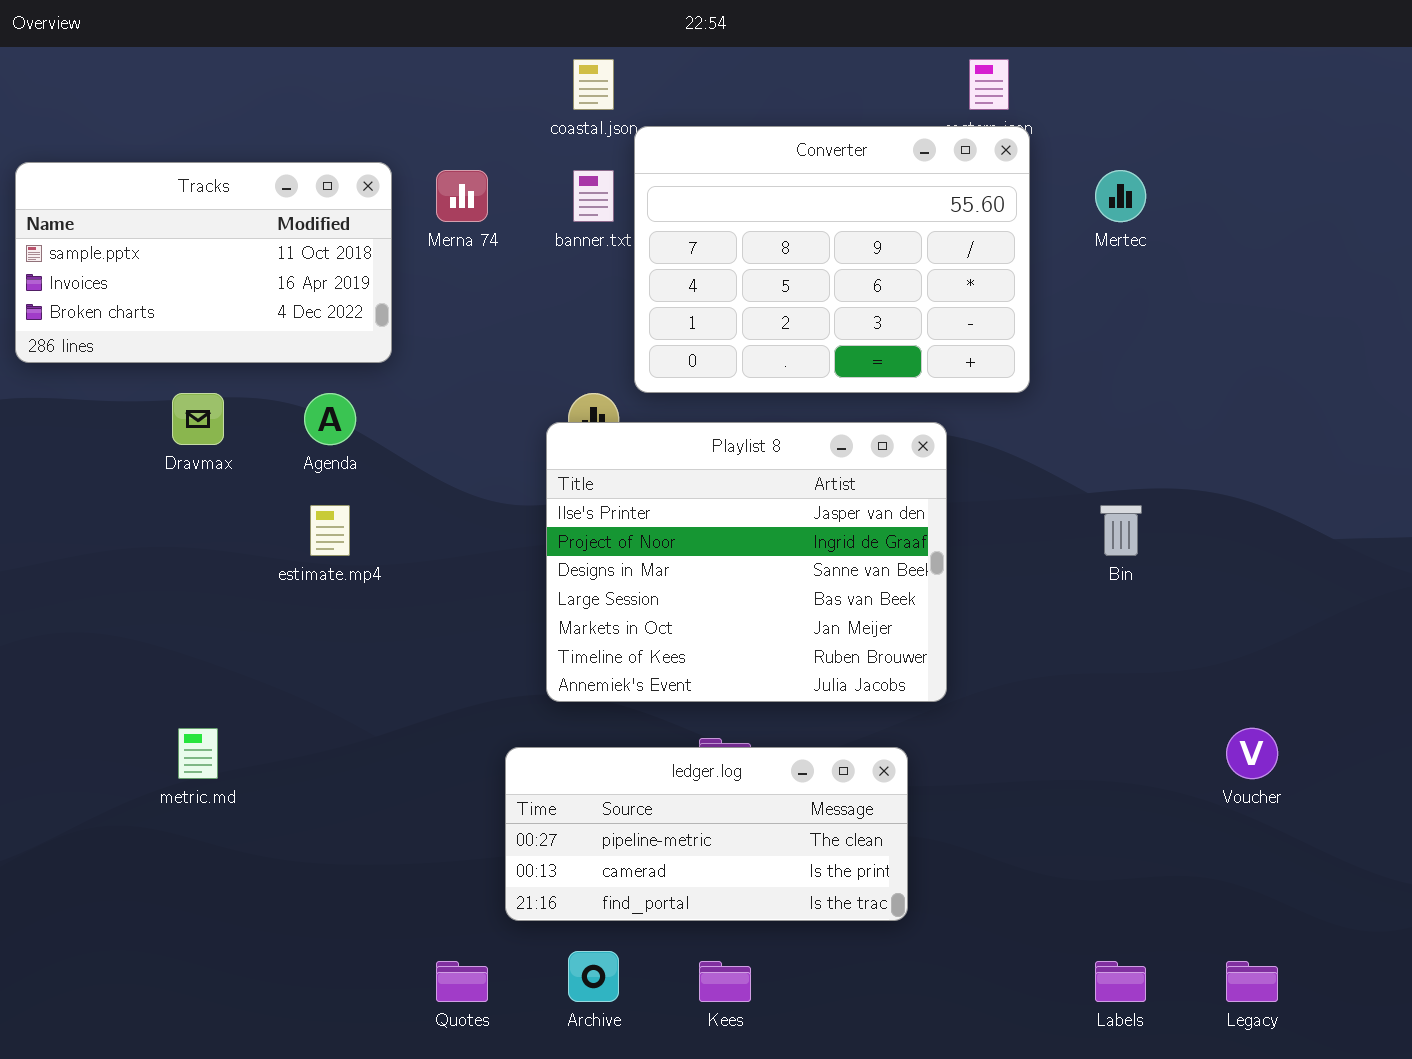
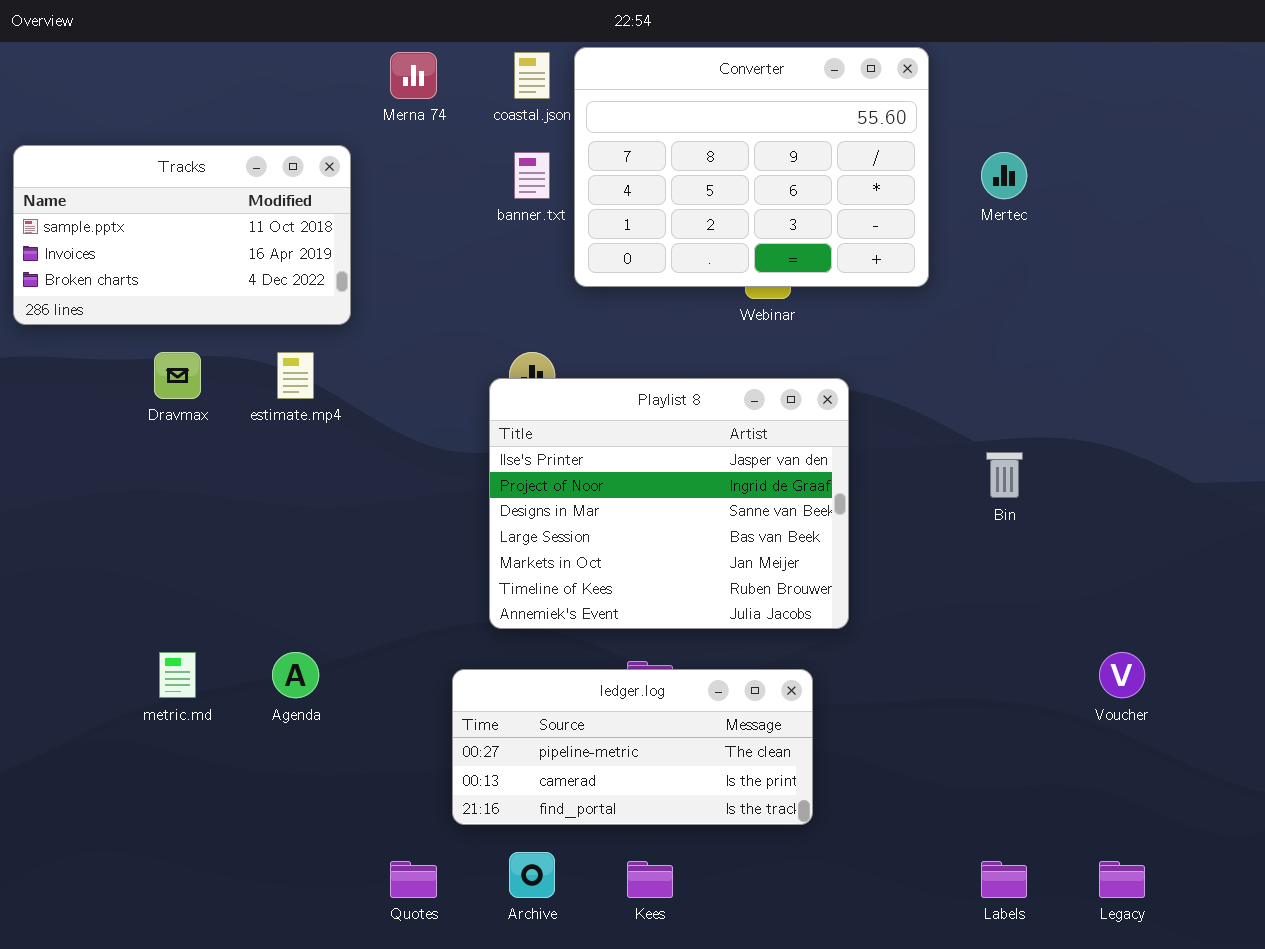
Converter: [634,126,1030,393] -> [574,47,929,287], moved
Merna 74: [436,170,488,222] -> [390,52,437,99], moved
Agenda: [304,393,356,445] -> [272,652,319,698], moved
estimate.mp4: [310,505,350,556] -> [277,352,314,399], moved

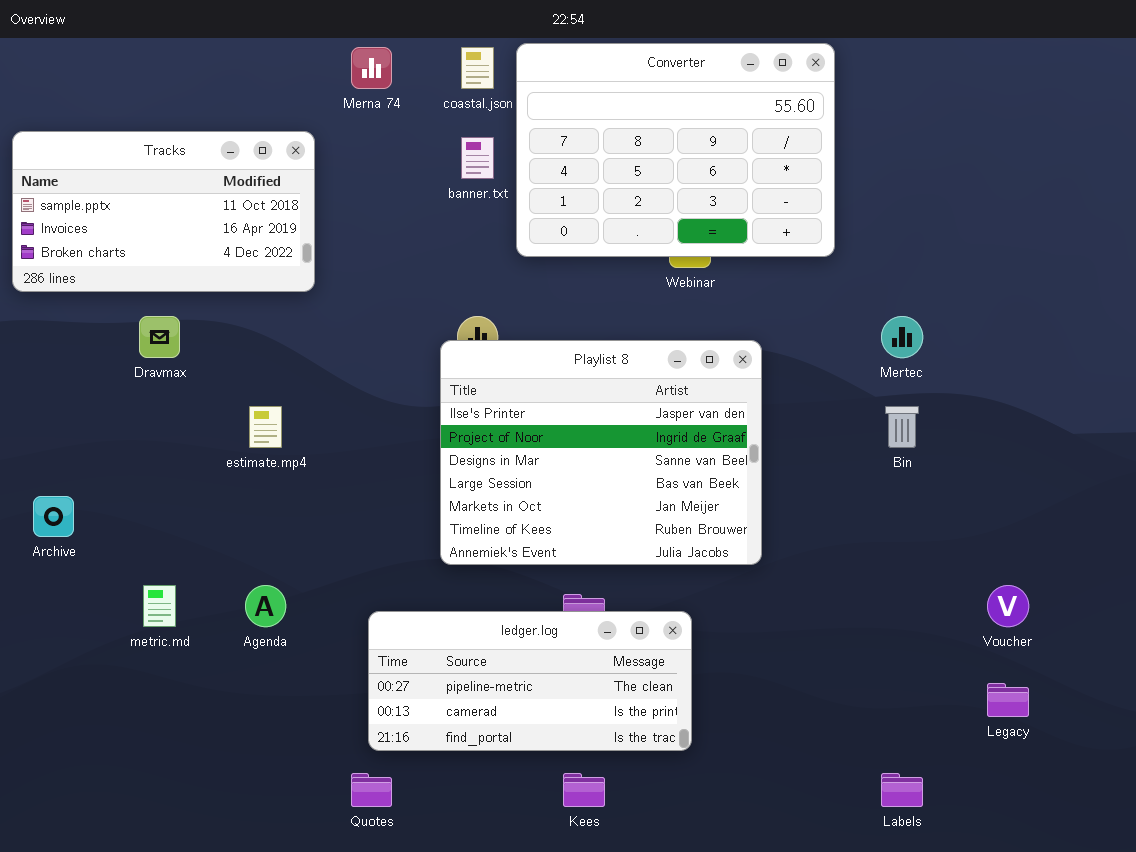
Mertec: [981,152,1027,199] -> [881,316,923,358], moved
estimate.mp4: [277,352,314,399] -> [249,406,282,448], moved
ledger.log: [452,669,813,825] -> [368,611,692,751], moved
Archive: [509,852,555,898] -> [33,496,74,537], moved
Legacy: [1099,861,1145,898] -> [987,683,1029,717], moved

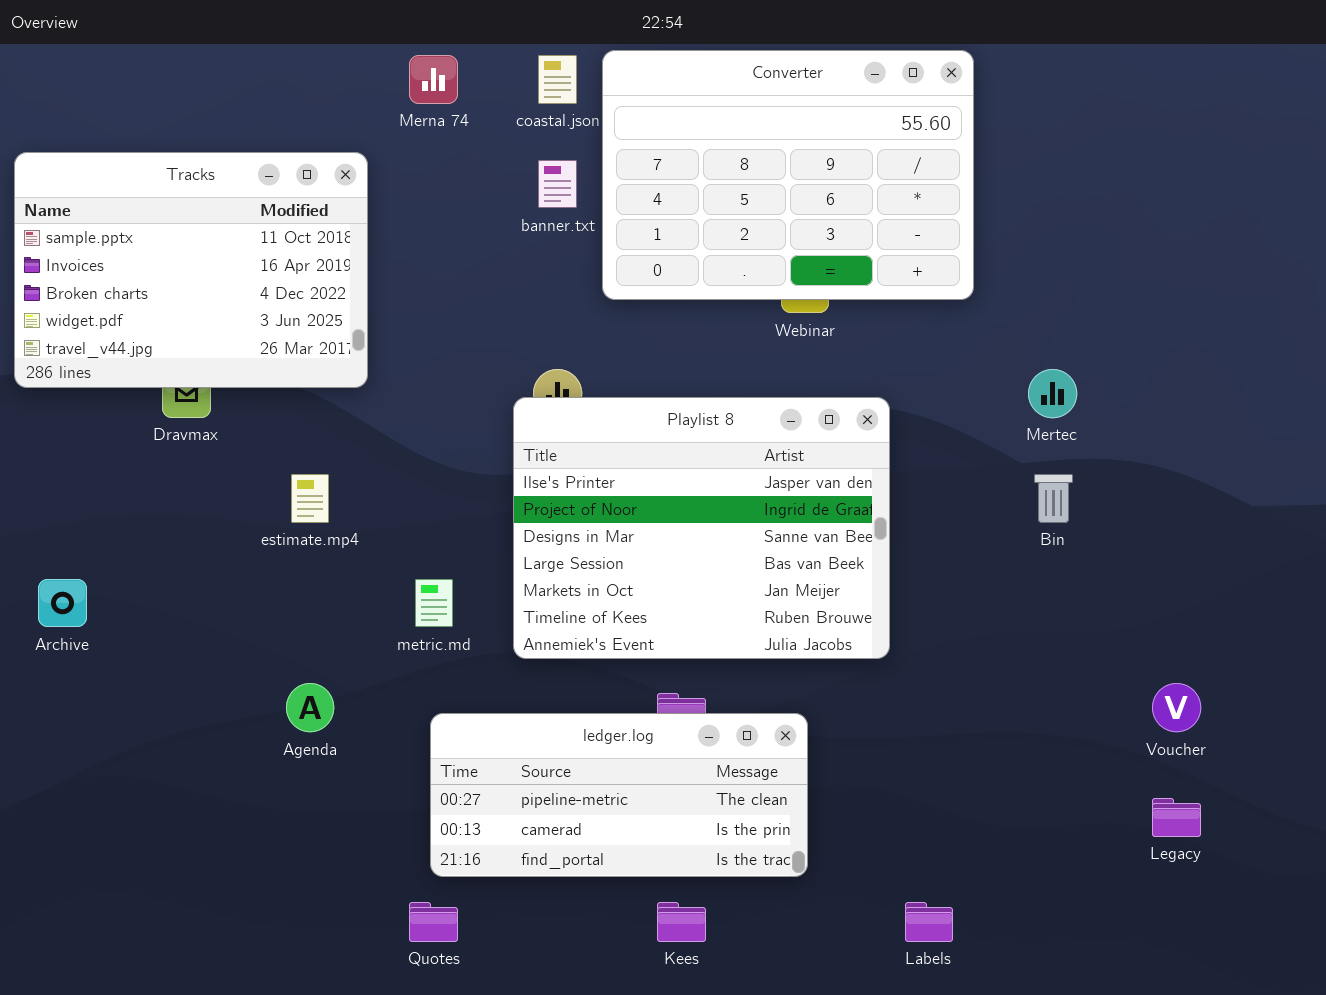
Tracks: [12,131,315,292] -> [14,152,368,388], resized
metric.md: [143,585,176,627] -> [415,579,453,627], moved
Labels: [881,773,923,807] -> [905,902,953,942], moved

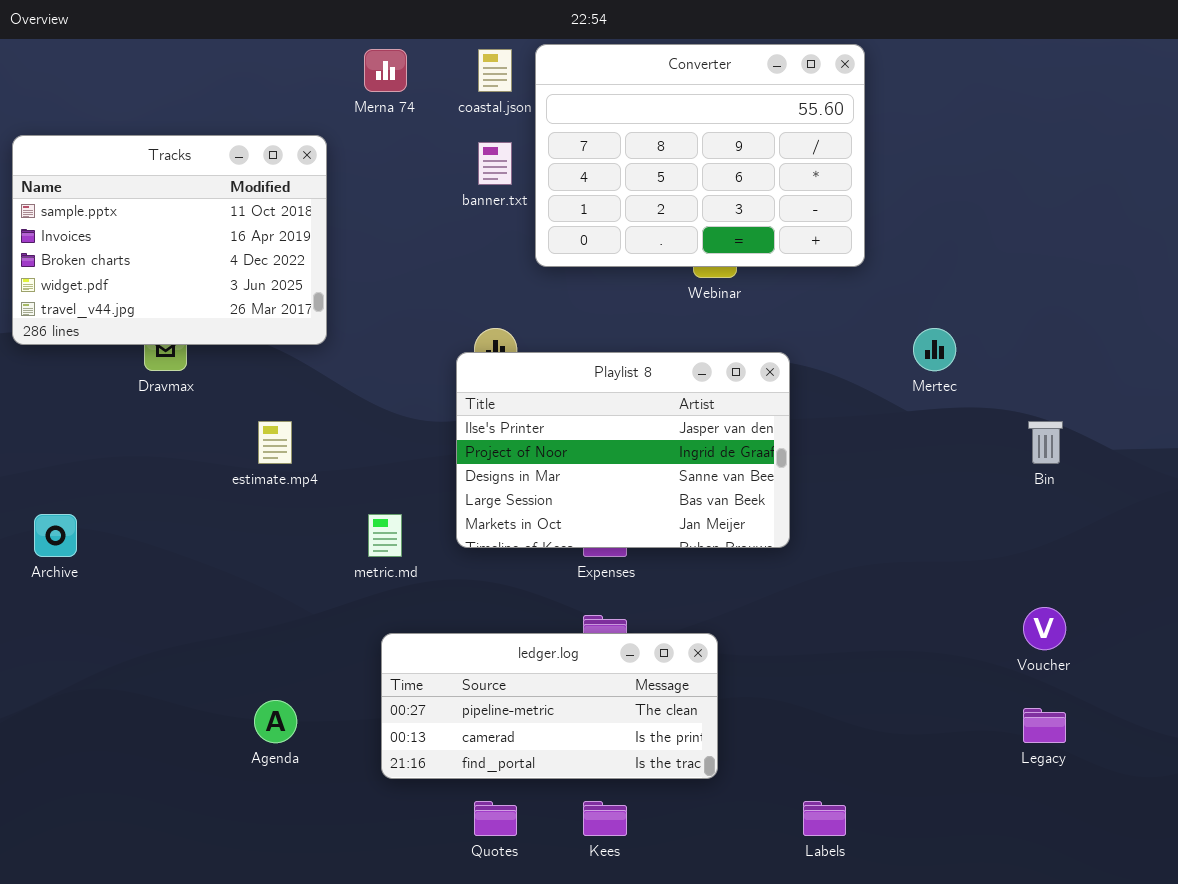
Playlist 8: [513,397,890,659] -> [456,352,790,548], resized
Bin: [1034,474,1073,523] -> [1028,421,1063,464], moved
Agenda: [286,683,334,732] -> [254,700,297,743], moved
Quotes: [409,902,458,942] -> [474,801,517,836], moved

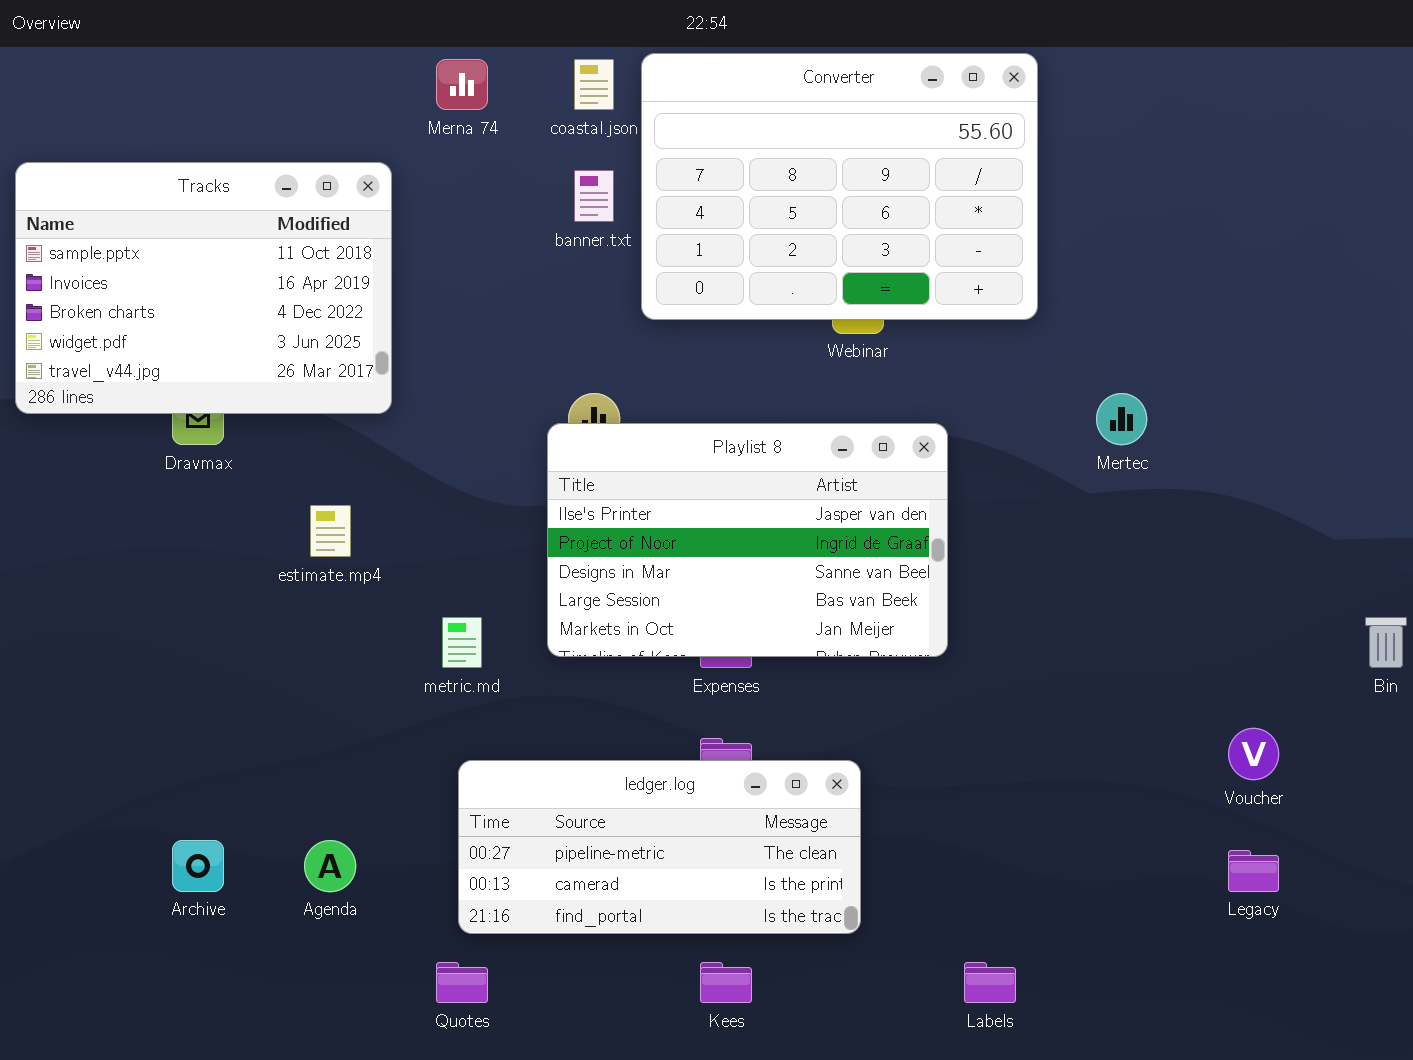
Bin: [1028,421,1063,464] -> [1365,617,1407,668], moved
Archive: [34,514,77,557] -> [172,840,224,892], moved
Quotes: [474,801,517,836] -> [436,962,488,1003], moved

